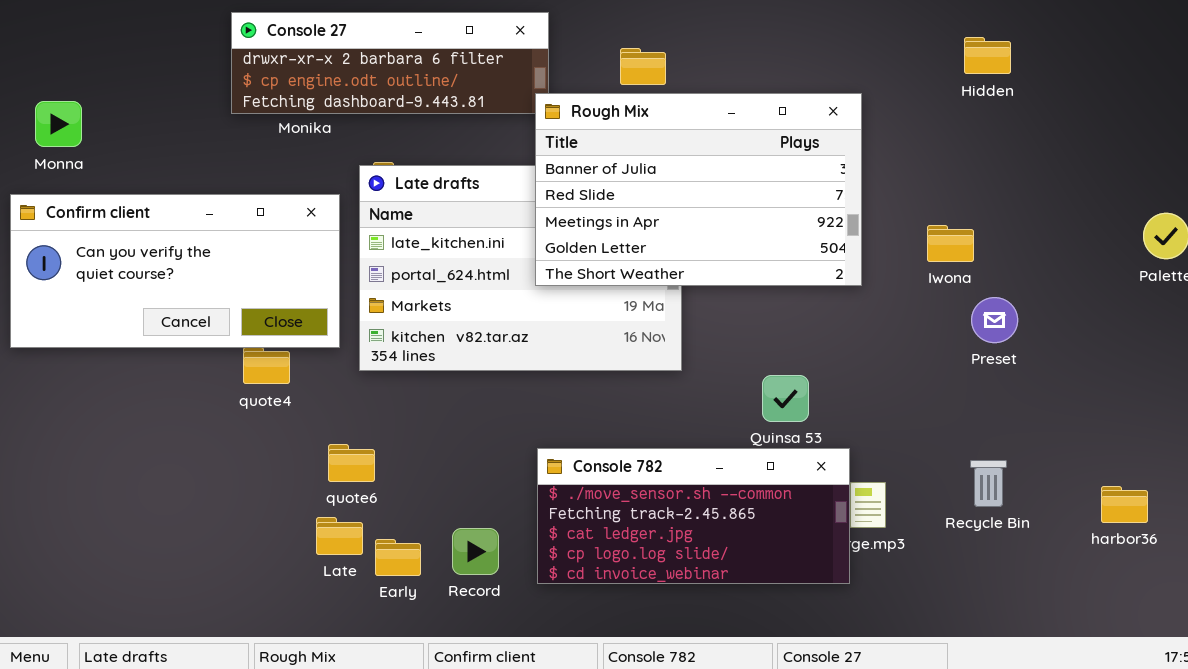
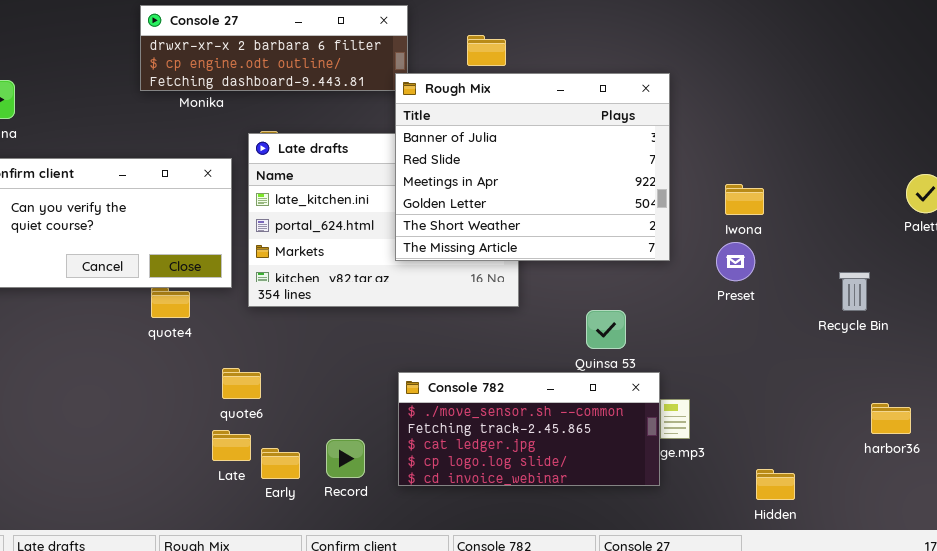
Hidden: [964,37,1011,74] -> [756,469,795,500], moved
Rough Mix: [535,93,862,286] -> [395,73,670,261], resized
Preset: [971,297,1018,343] -> [716,242,755,281], moved
Recycle Bin: [970,460,1007,507] -> [839,272,870,311], moved

